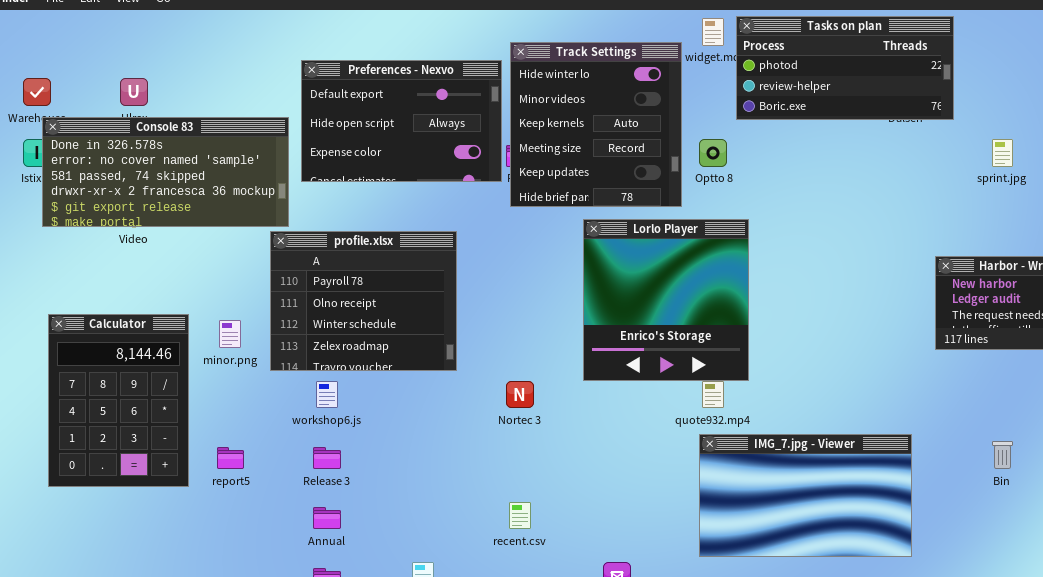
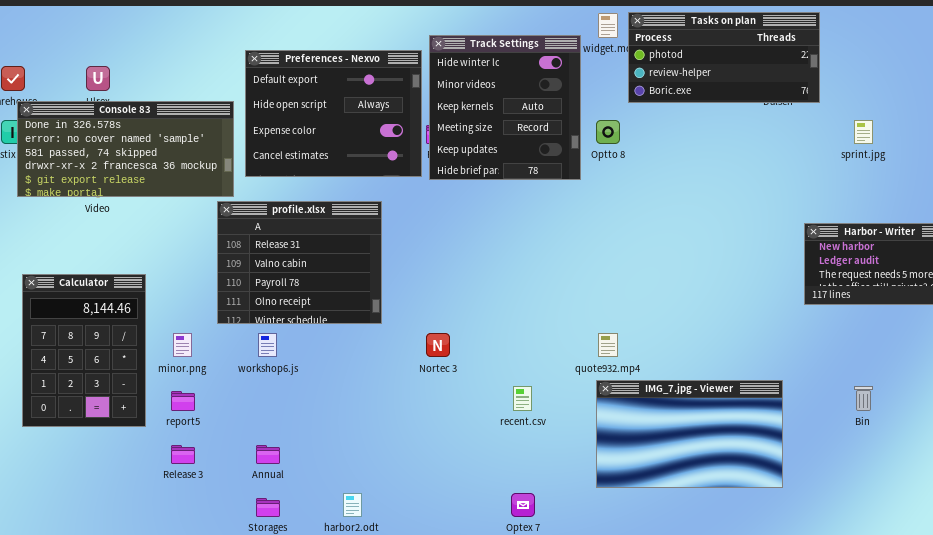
Preferences - Nexvo: [301,60,502,182] -> [245,50,422,177], resized
Lorlo Player: [583,219,749,381] -> none, closed
profile.xlsx: [270,231,457,371] -> [217,201,382,324], scrolled up 2 rows
minor.png: [219,320,241,348] -> [173,333,192,357], moved
Release 3: [313,447,341,469] -> [171,445,195,464], moved
recent.csv: [509,502,531,529] -> [513,386,532,411], moved

